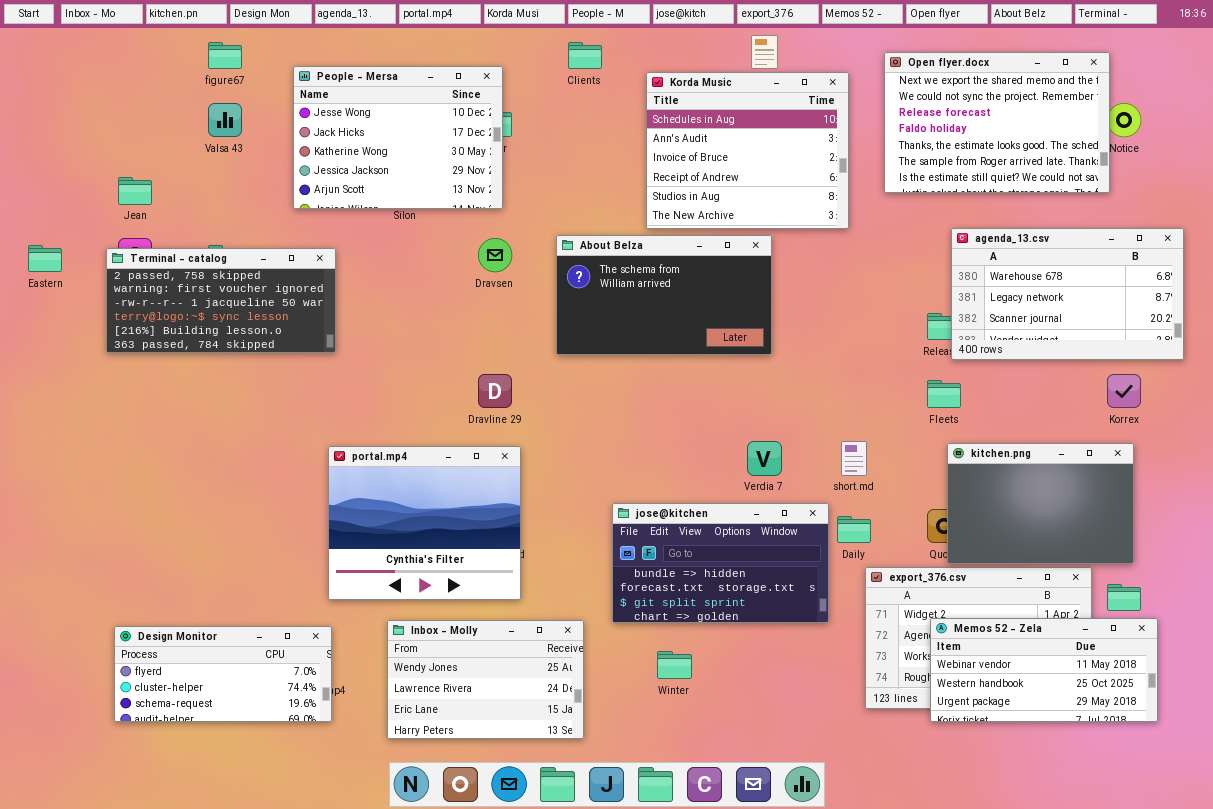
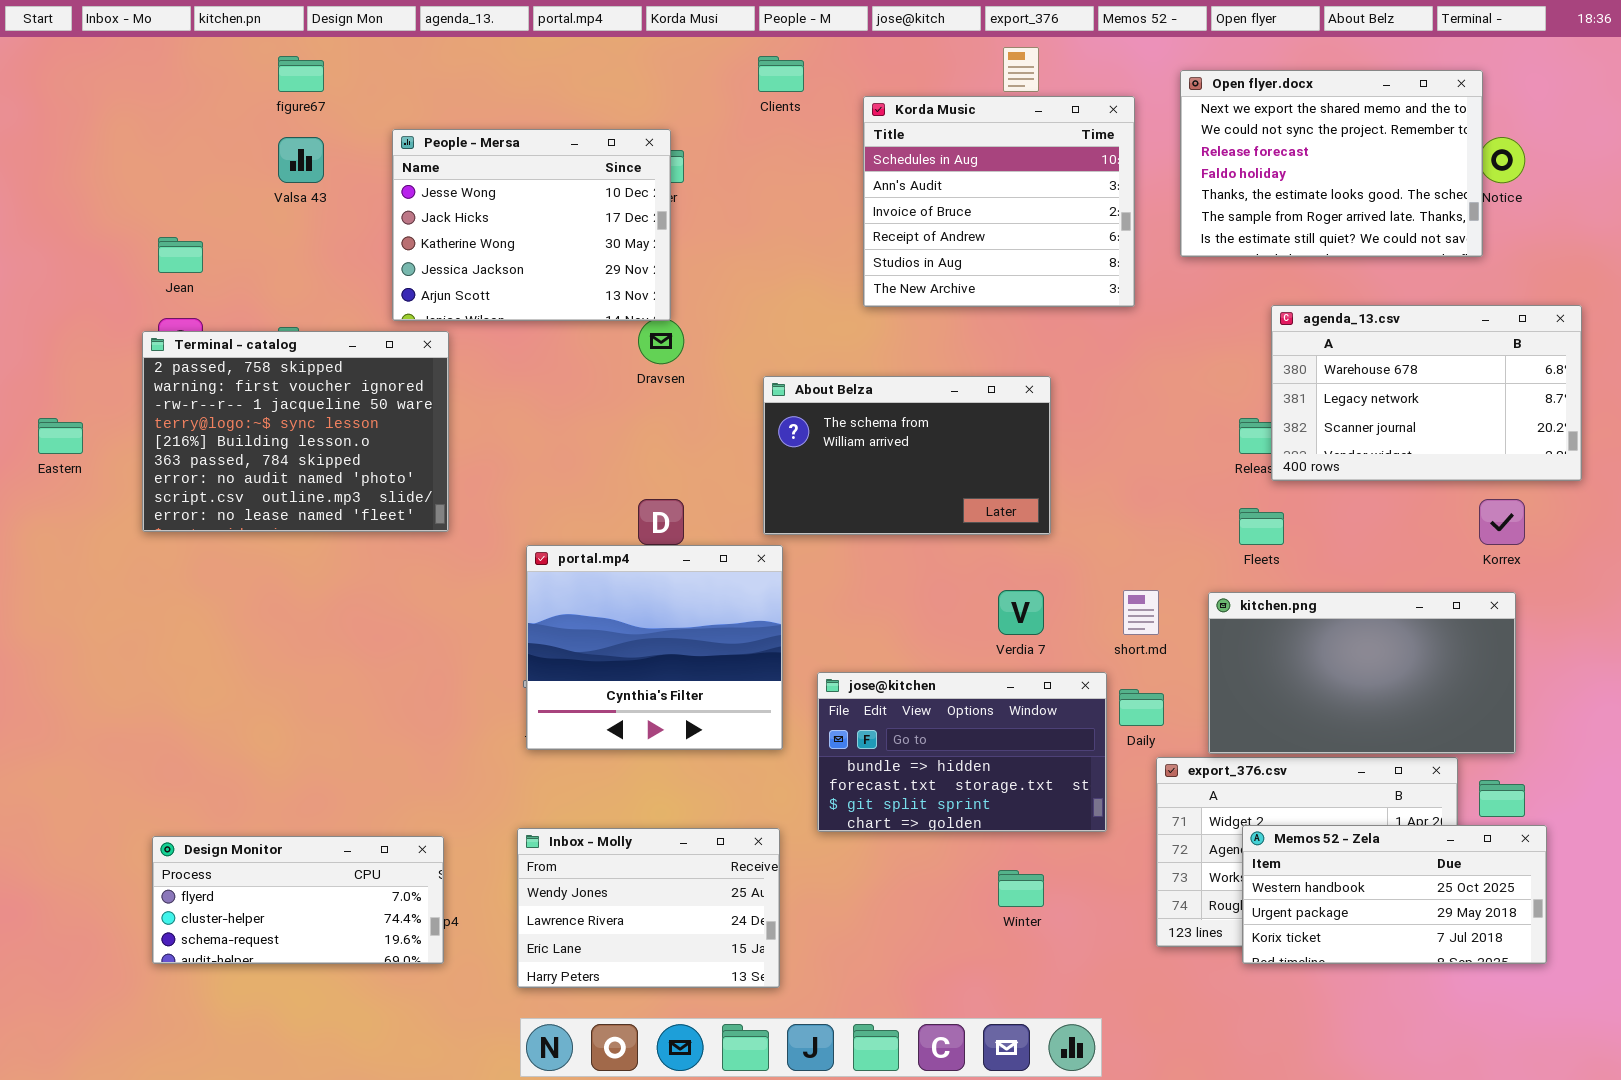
People - Mersa: [293,66,503,209] -> [392,129,671,321], moved
About Belza: [556,235,772,355] -> [763,376,1051,535], moved
Eastern: [28,245,62,272] -> [38,418,83,454], moved
Terminal - catalog: [106,248,336,353] -> [142,331,449,532], resized
kitchen.png: [947,443,1134,564] -> [1208,592,1516,754], resized
portal.mp4: [328,446,521,600] -> [526,545,783,750], moved
Memos 52 - Zela: [930,618,1158,722] -> [1242,825,1547,964], scrolled down 1 row
Winter: [657,651,692,679] -> [998,870,1044,907], moved

